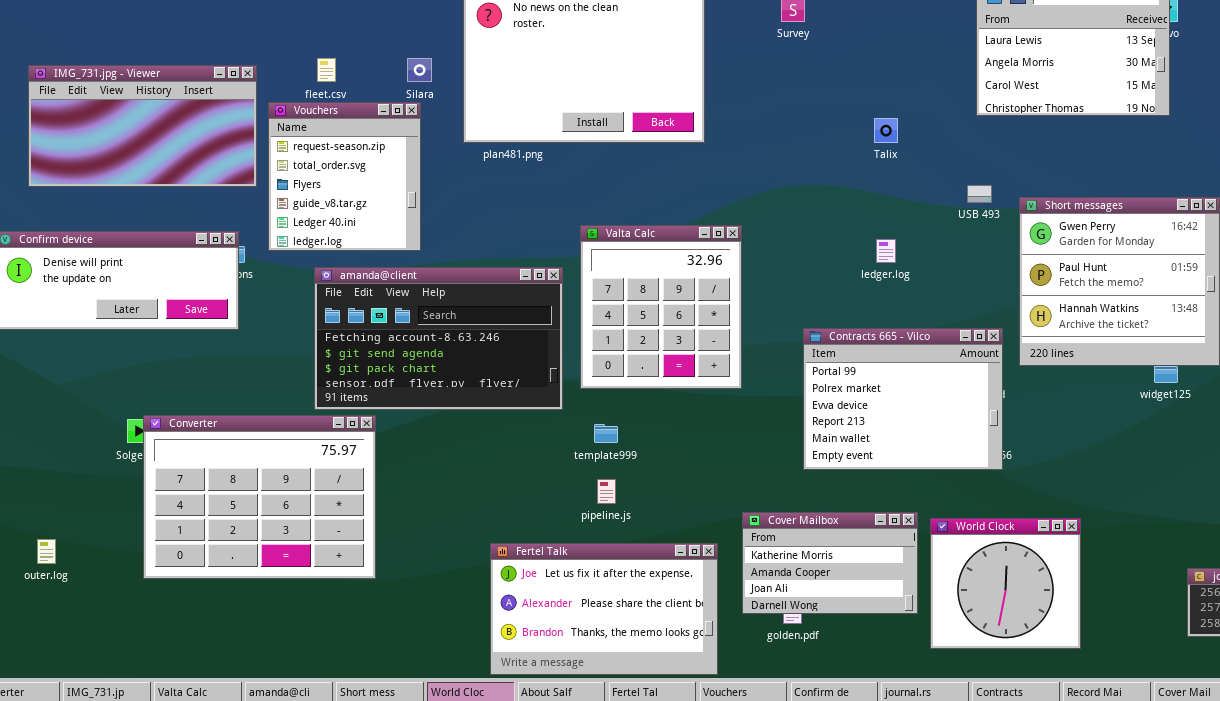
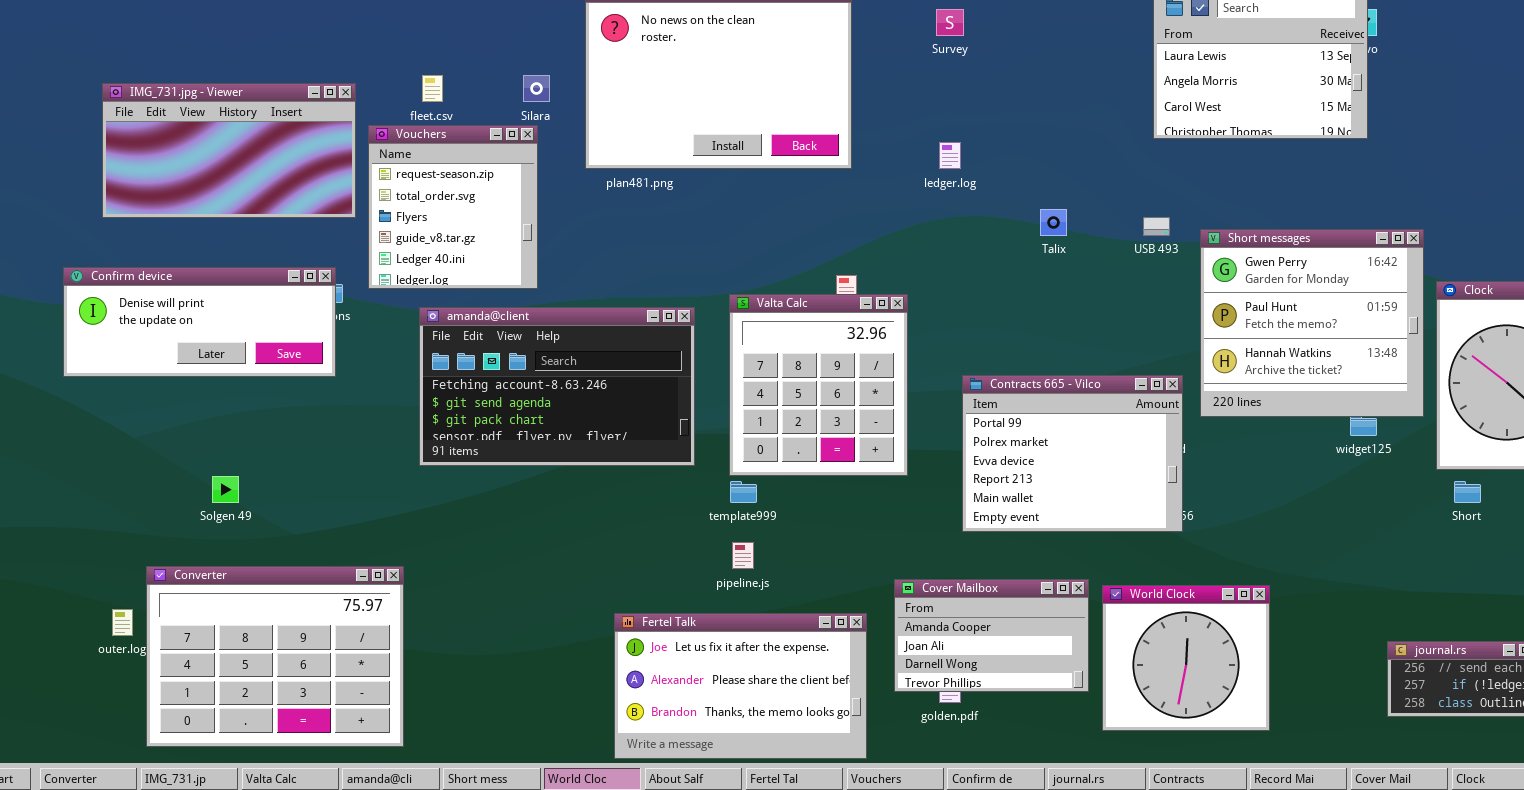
Talix: [874,118,898,143] -> [1040,209,1067,236], moved
Valta Calc: [580,225,742,389] -> [729,294,908,476], moved
ledger.log: [876,239,896,263] -> [939,142,961,169], moved
Converter: [143,415,376,579] -> [146,566,404,747], moved
Cover Mailbox: [742,512,918,614] -> [894,579,1089,692], scrolled down 1 row

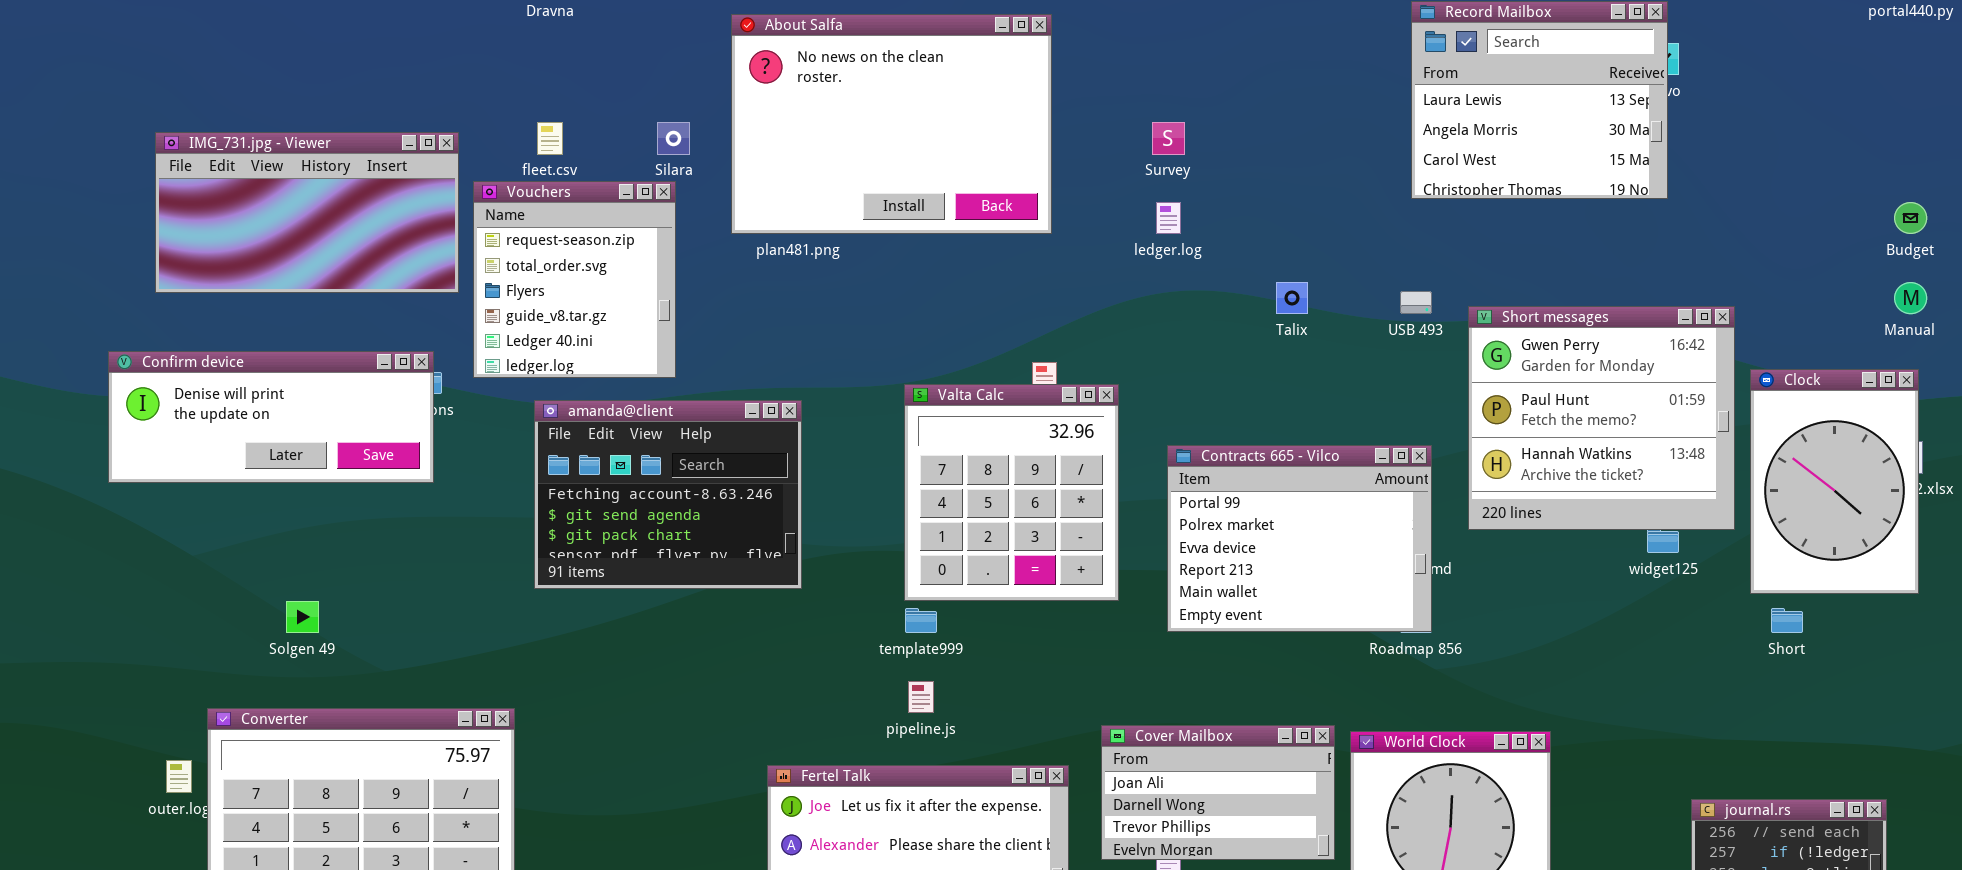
Survey: [936,9,964,36] -> [1152,122,1185,155], moved
amanda@client: [419,307,695,466] -> [534,400,802,589], resized
Contracts 665 - Vilco: [962,375,1183,532] -> [1167,445,1432,632], moved
Cover Mailbox: [894,579,1089,692] -> [1101,725,1335,860], scrolled down 1 row

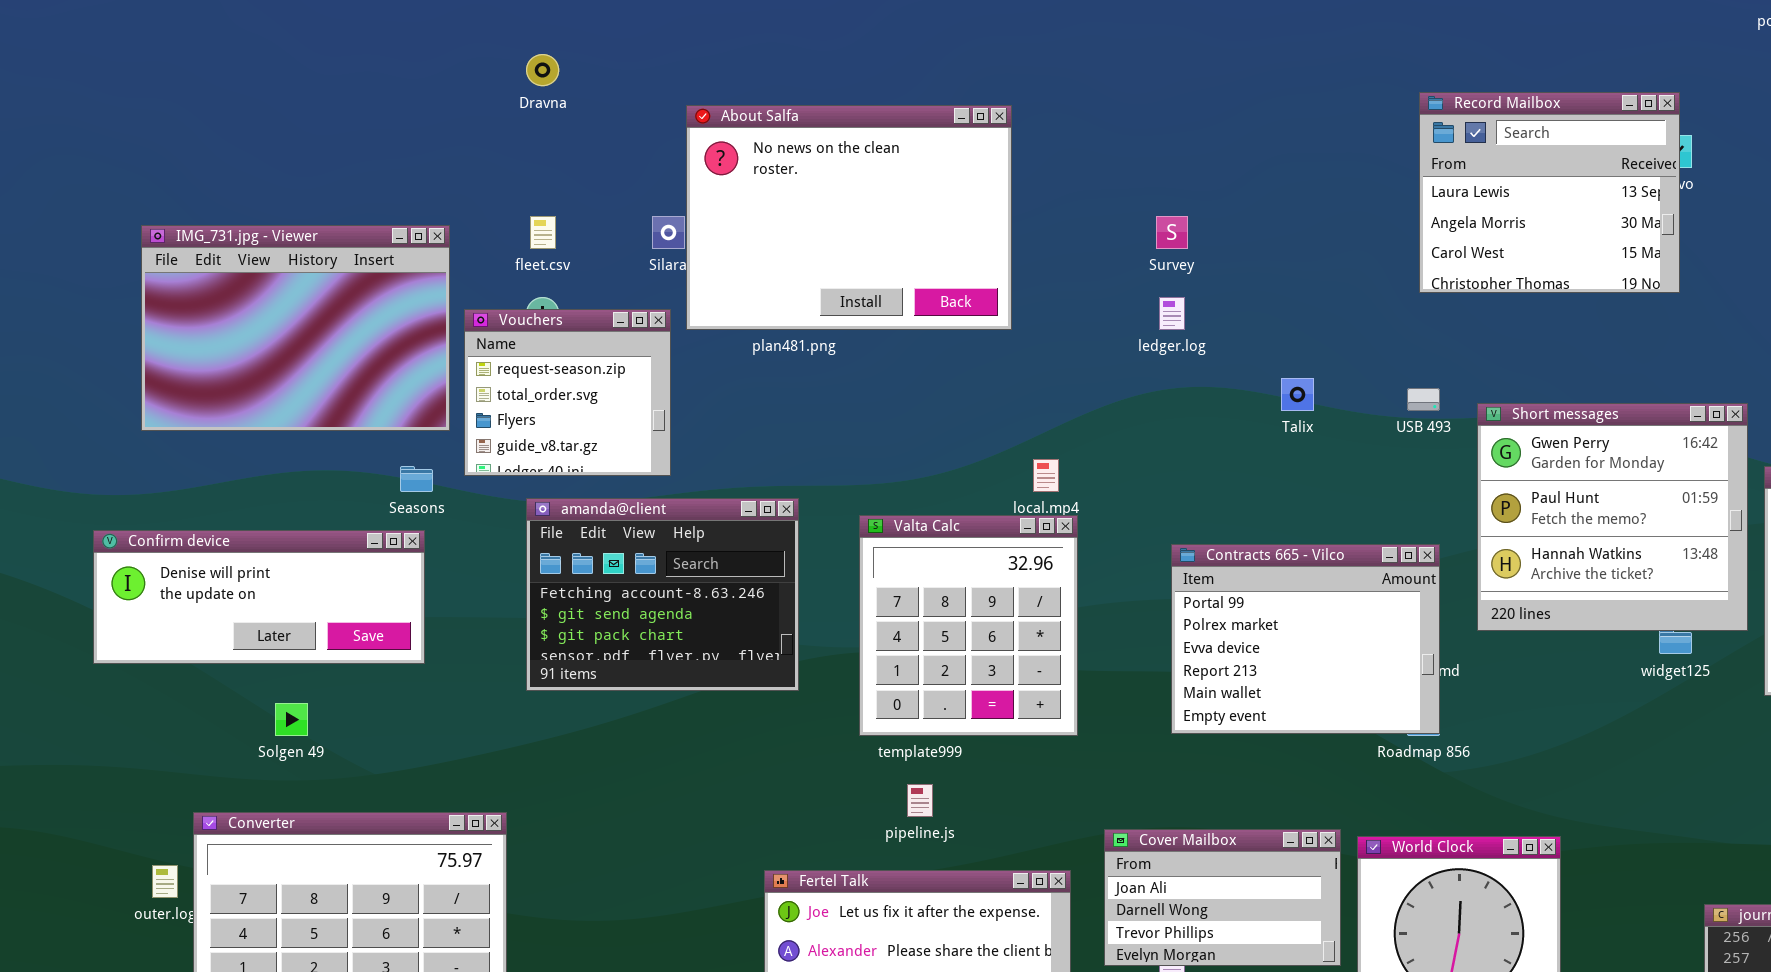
About Salfa: [731,14,1052,234] -> [686,105,1012,330], moved
IMG_731.jpg - Viewer: [155,132,459,293] -> [141,225,450,431], resized
Vouchers: [473,181,676,378] -> [464,309,671,476], resized
Confirm device: [108,351,434,483] -> [93,530,425,664], moved
Valta Calc: [904,384,1119,601] -> [859,515,1078,736], moved

